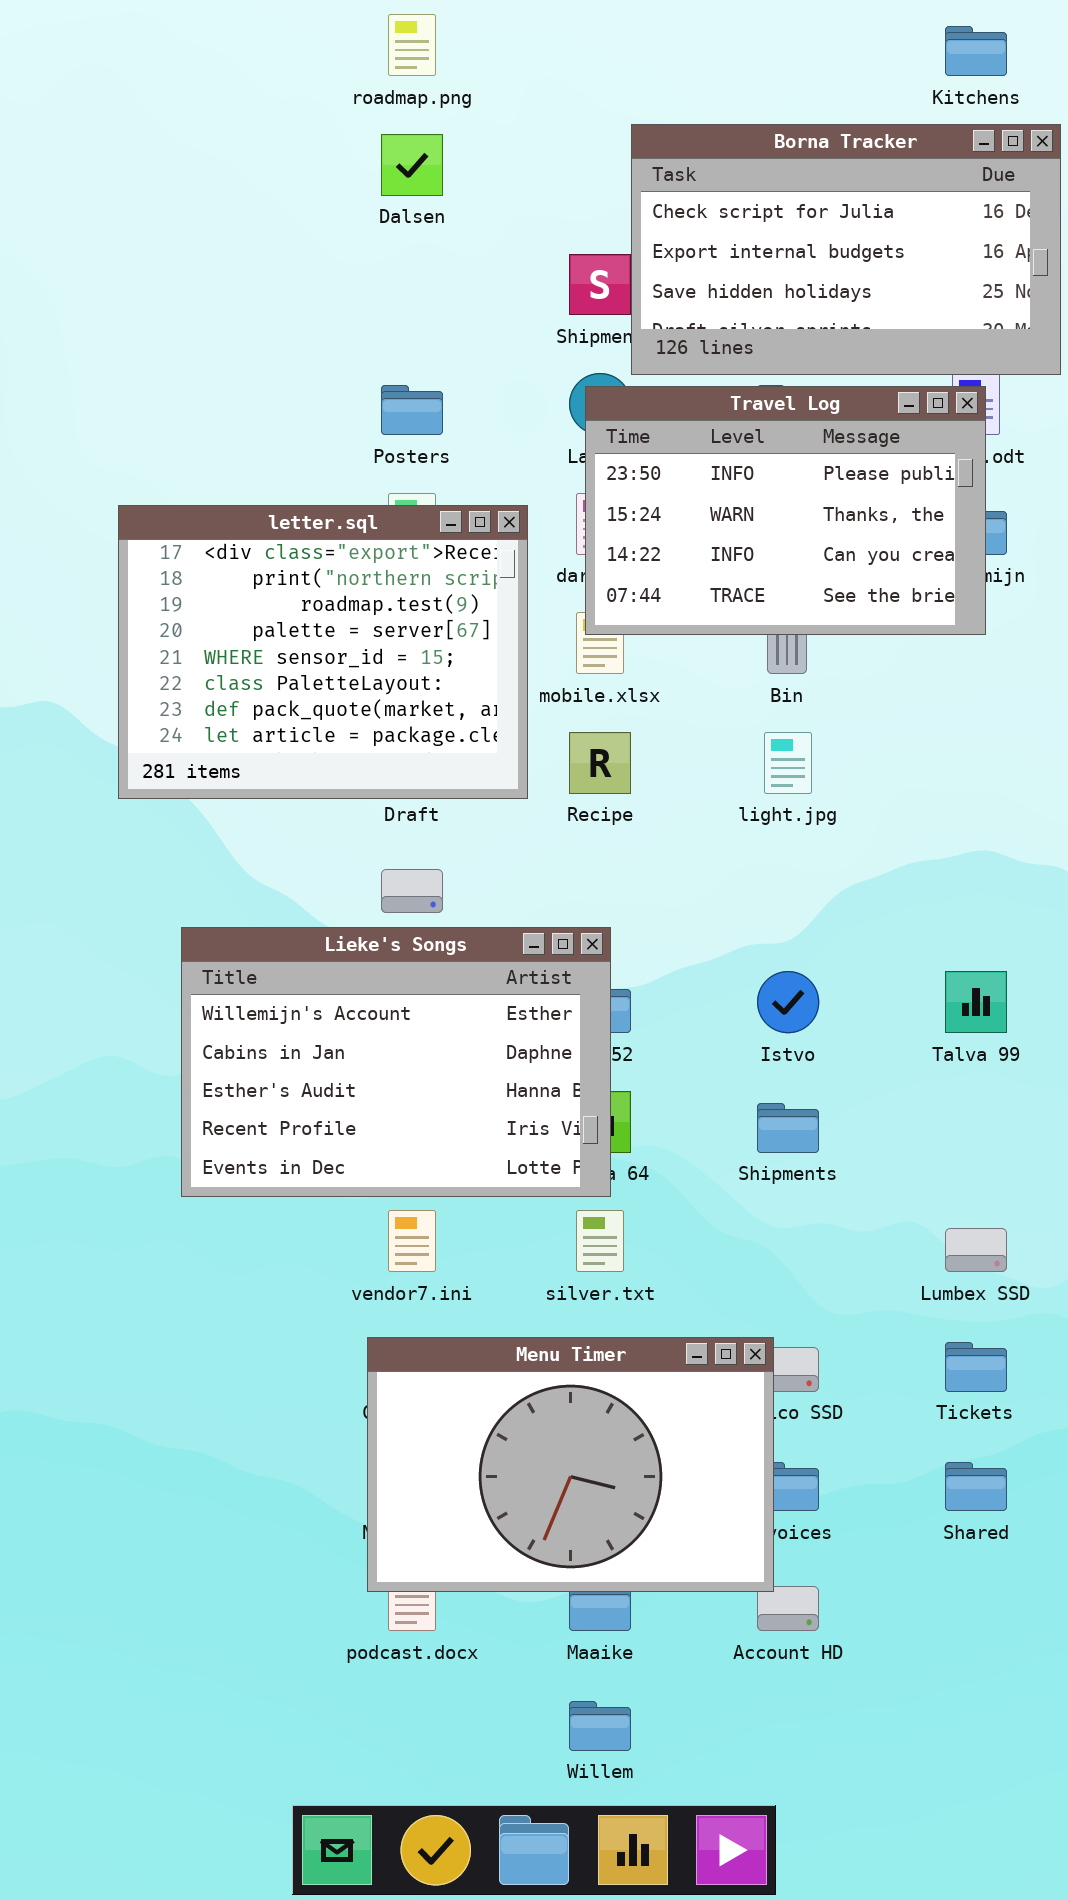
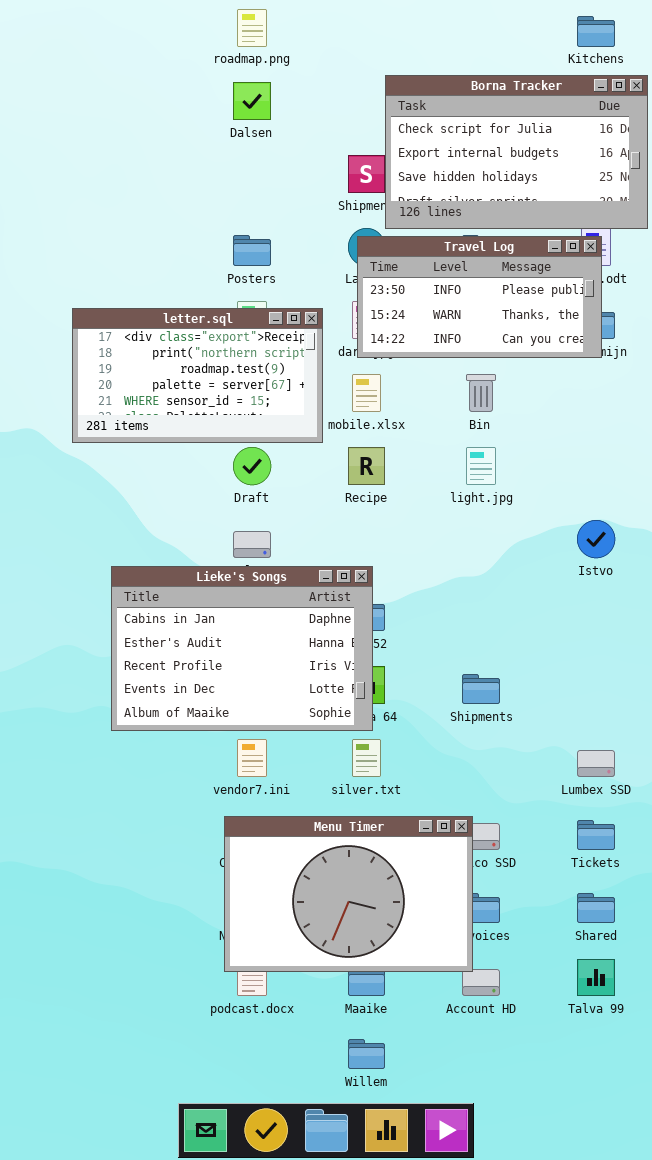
Travel Log: [585,386,986,635] -> [357,236,602,358], resized
letter.sql: [118,505,528,799] -> [72,308,323,443], resized
Lieke's Songs: [181,927,611,1197] -> [111,566,373,731], scrolled down 1 row
Istvo: [757,971,819,1033] -> [577,520,615,558], moved
Talva 99: [945,971,1007,1033] -> [577,959,615,996], moved

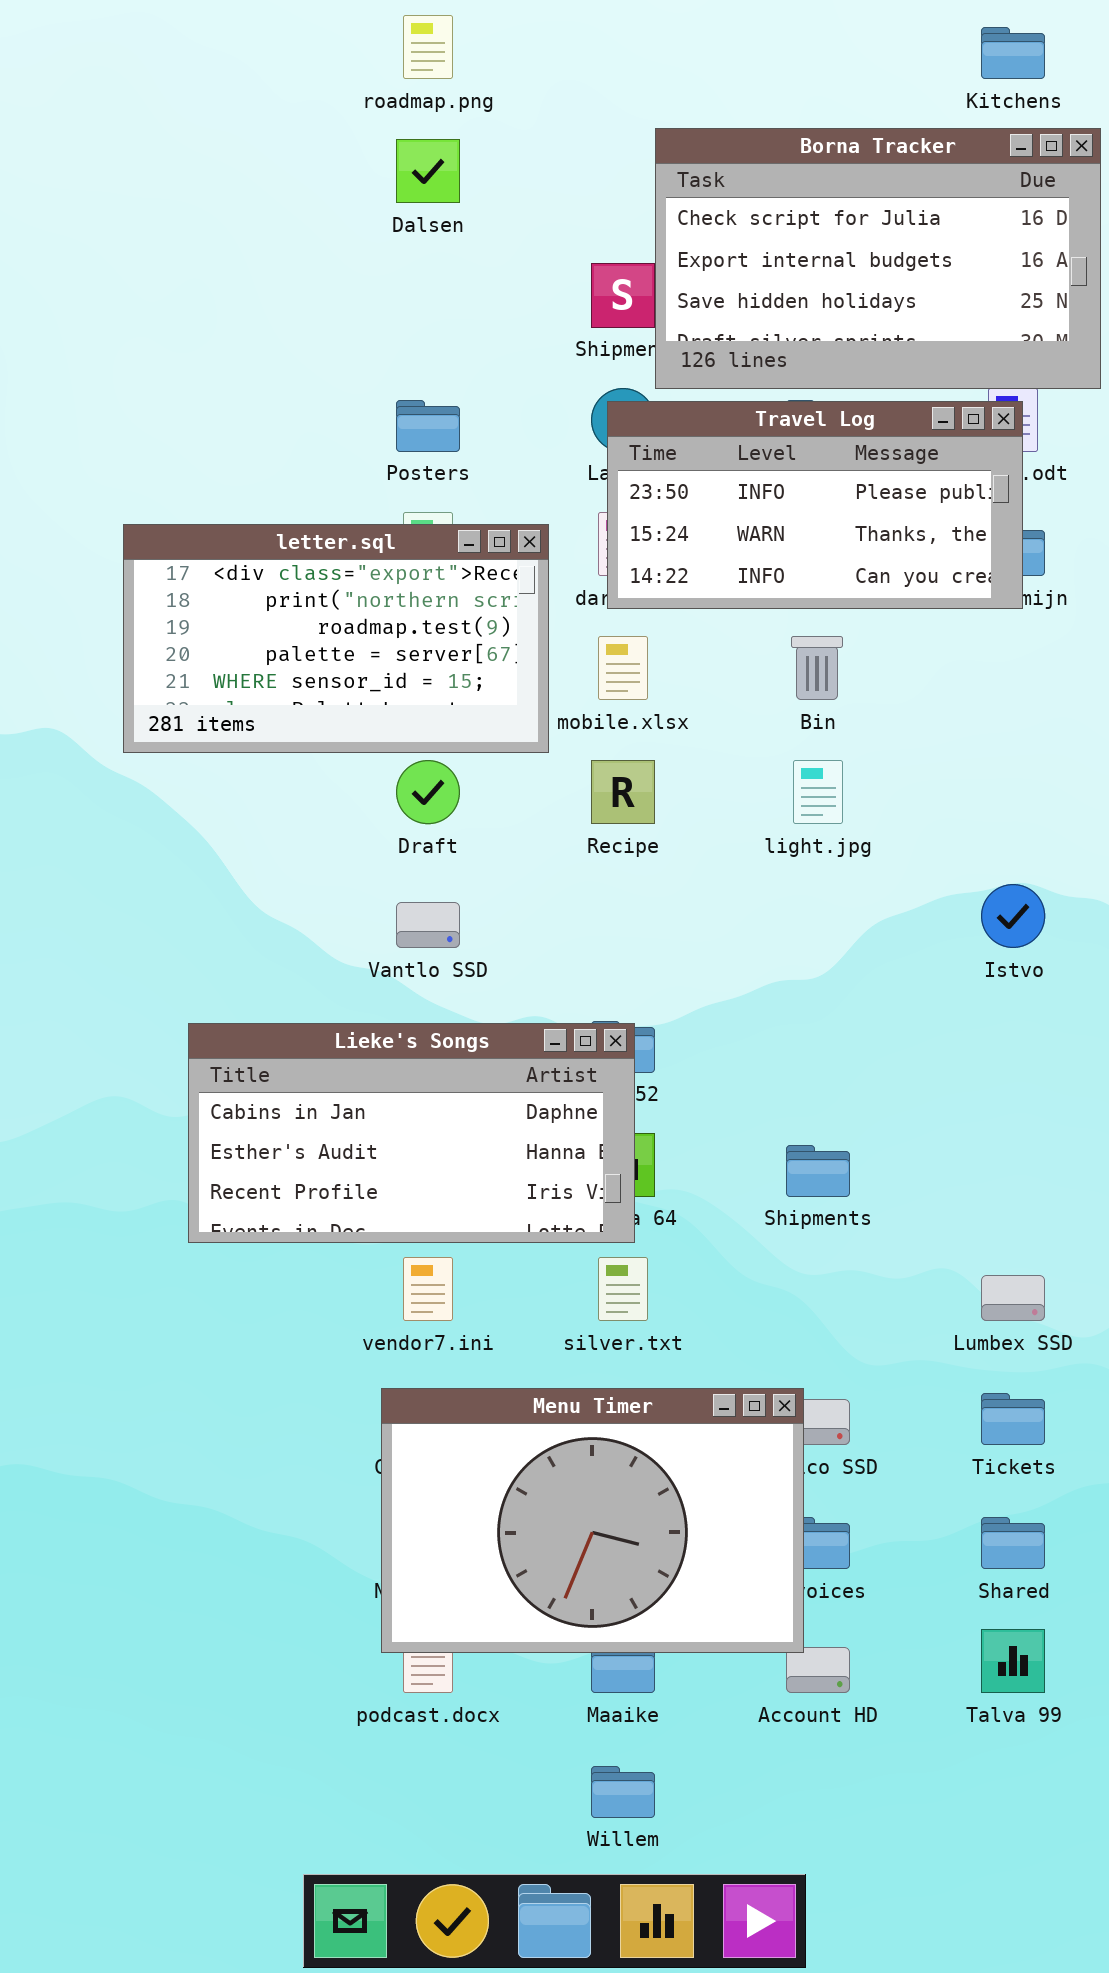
Lieke's Songs: [111,566,373,731] -> [188,1023,635,1243], resized

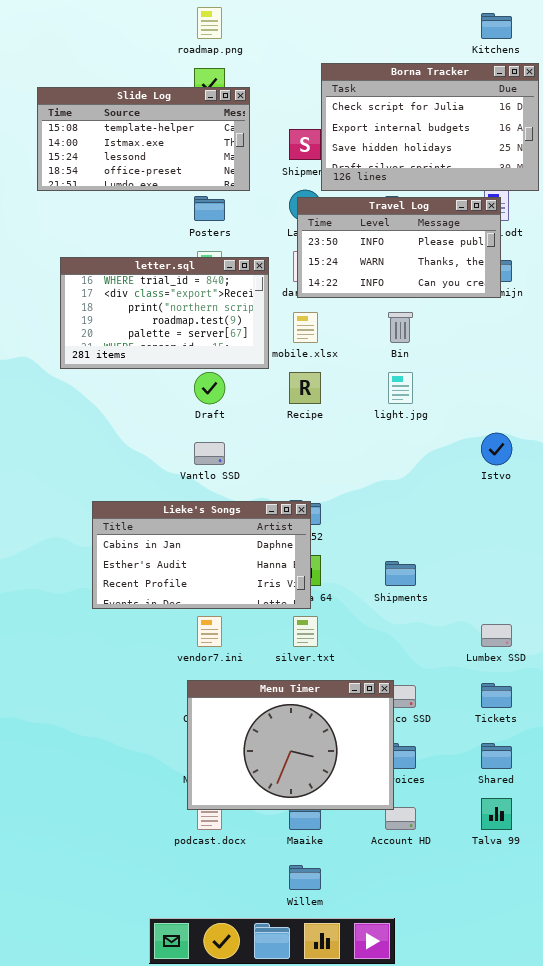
Slide Log: none -> [37,87,250,191], opened
letter.sql: [123,524,549,753] -> [60,257,269,369], scrolled up 1 row

